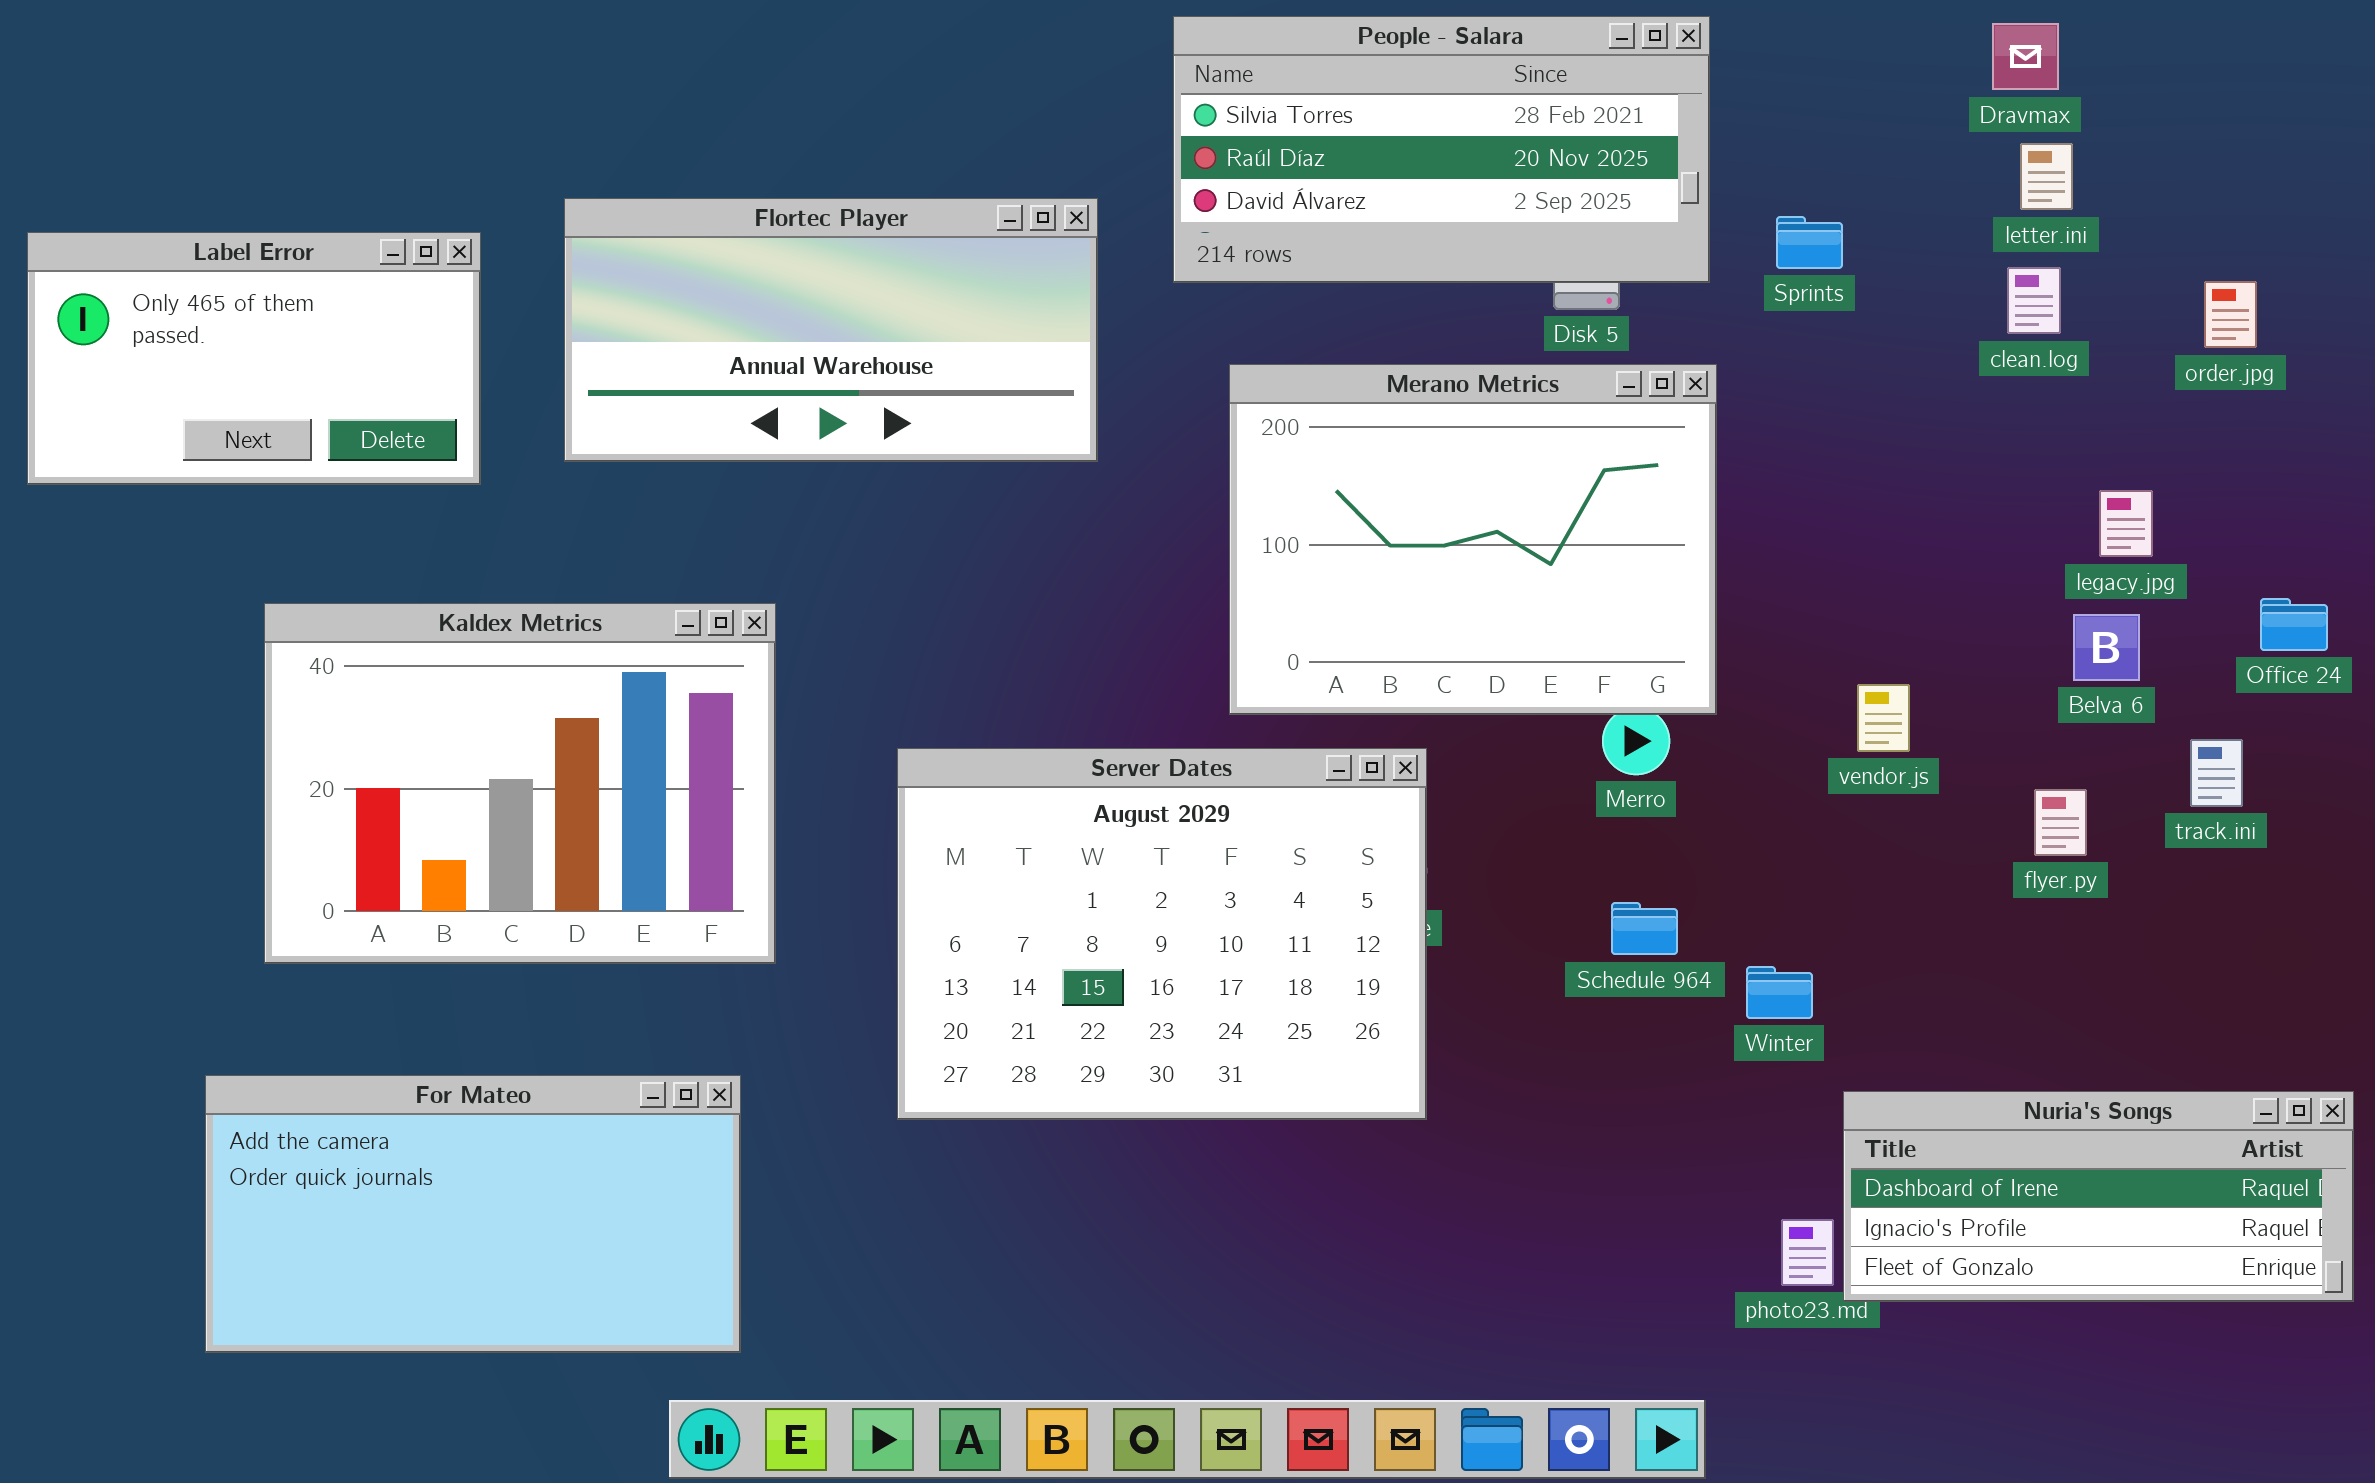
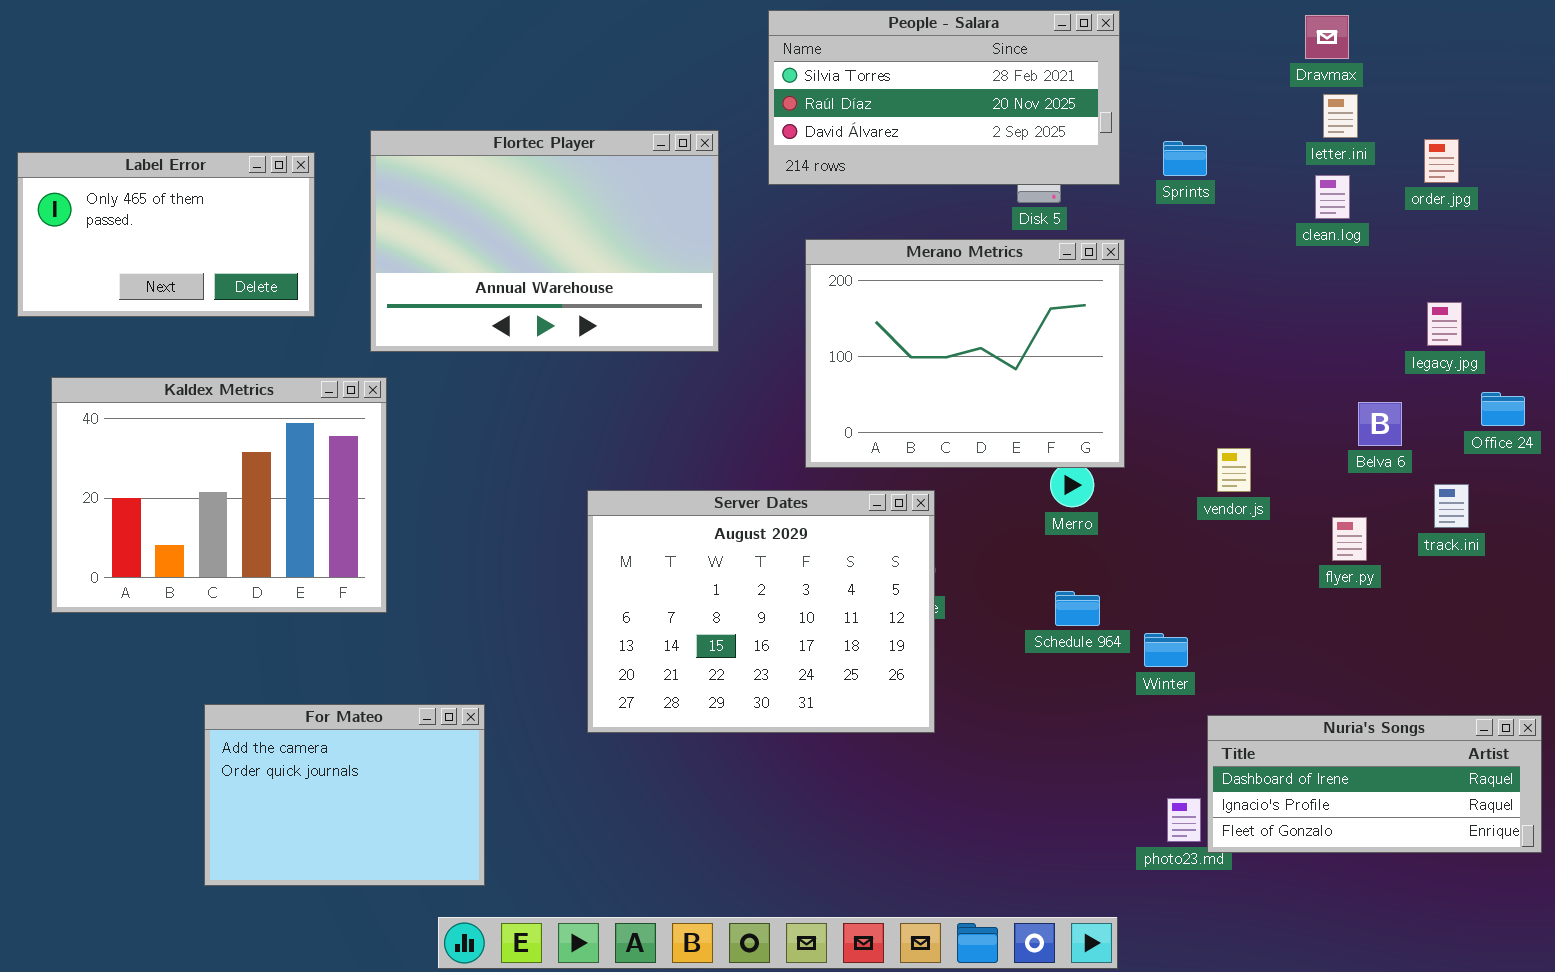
Flortec Player: [564,198,1098,462] -> [370,130,719,352], resized
order.jpg: [2204,281,2257,348] -> [1424,139,1459,183], moved
legacy.jpg: [2099,490,2153,557] -> [1427,302,1462,346], moved
Kaldex Metrics: [264,603,776,964] -> [51,377,387,613], moved
For Mateo: [205,1075,741,1353] -> [204,704,485,886], resized

